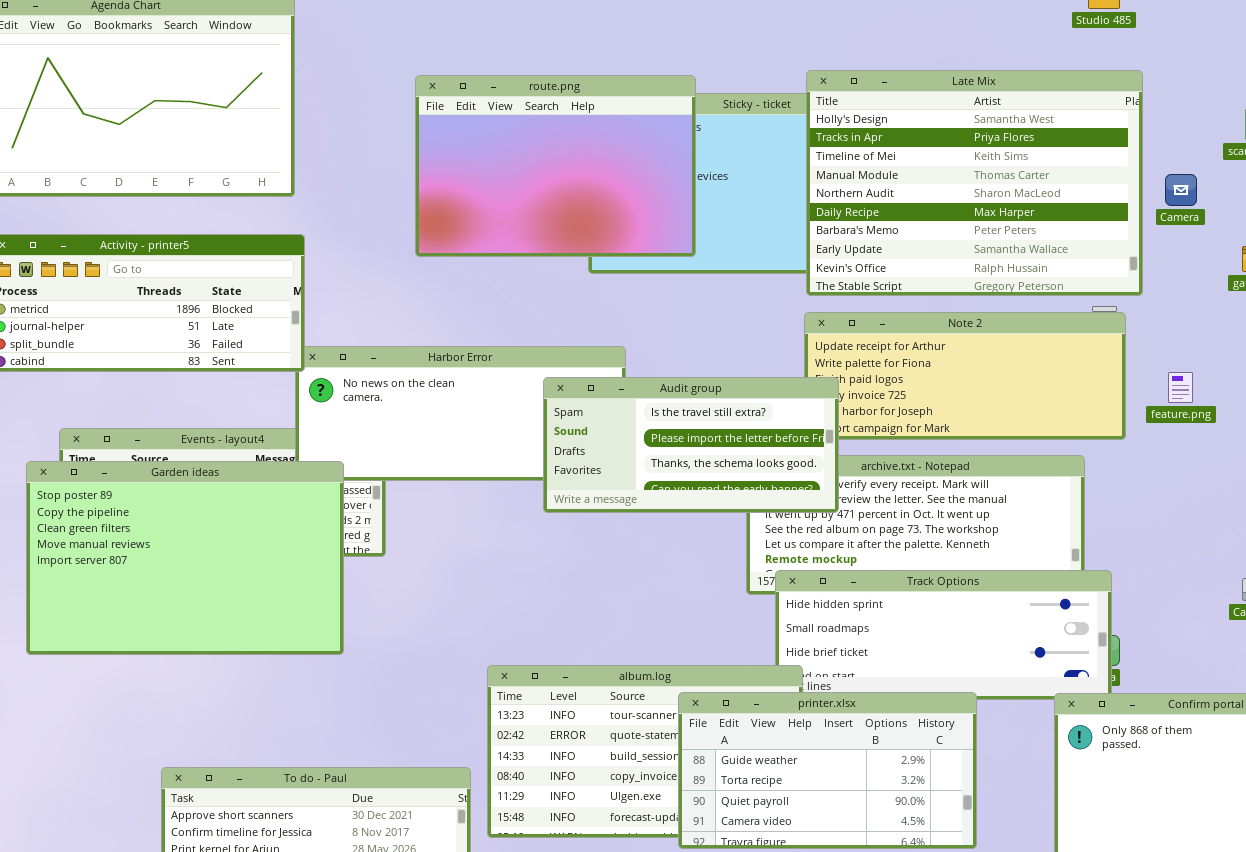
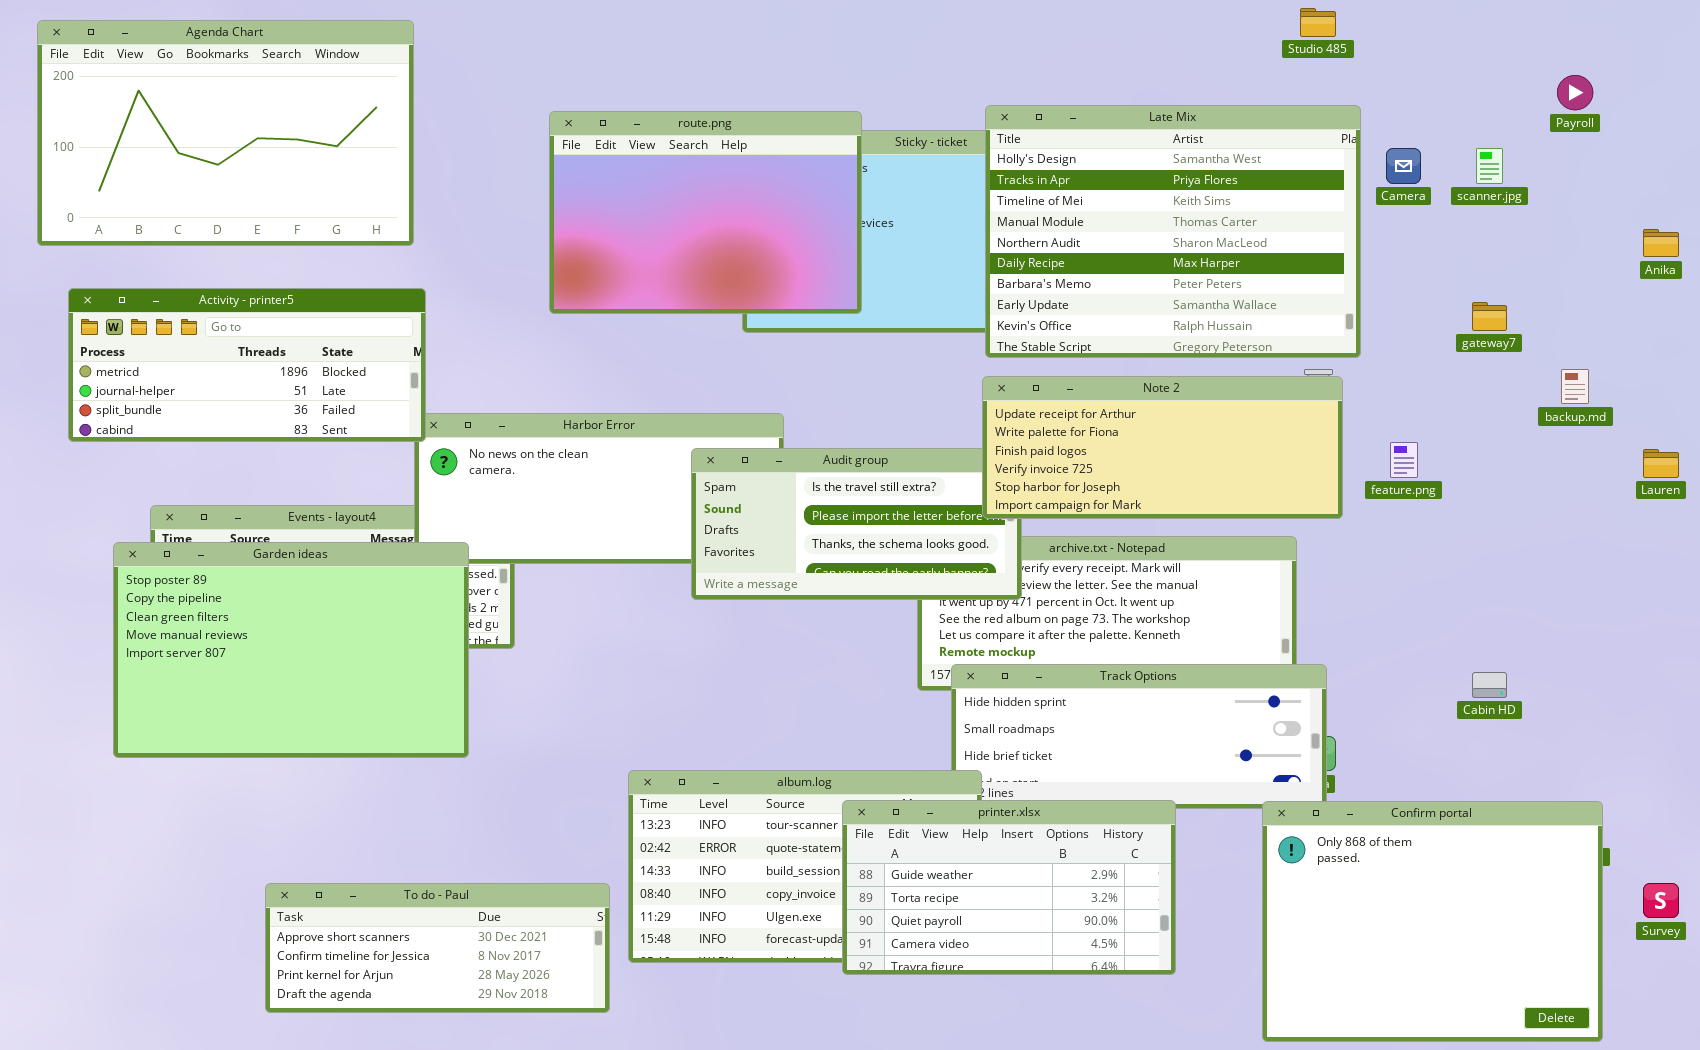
Camera: [1165,174,1197,206] -> [1386,148,1421,184], moved
Note 2: [804,312,1126,440] -> [982,376,1343,519], raised

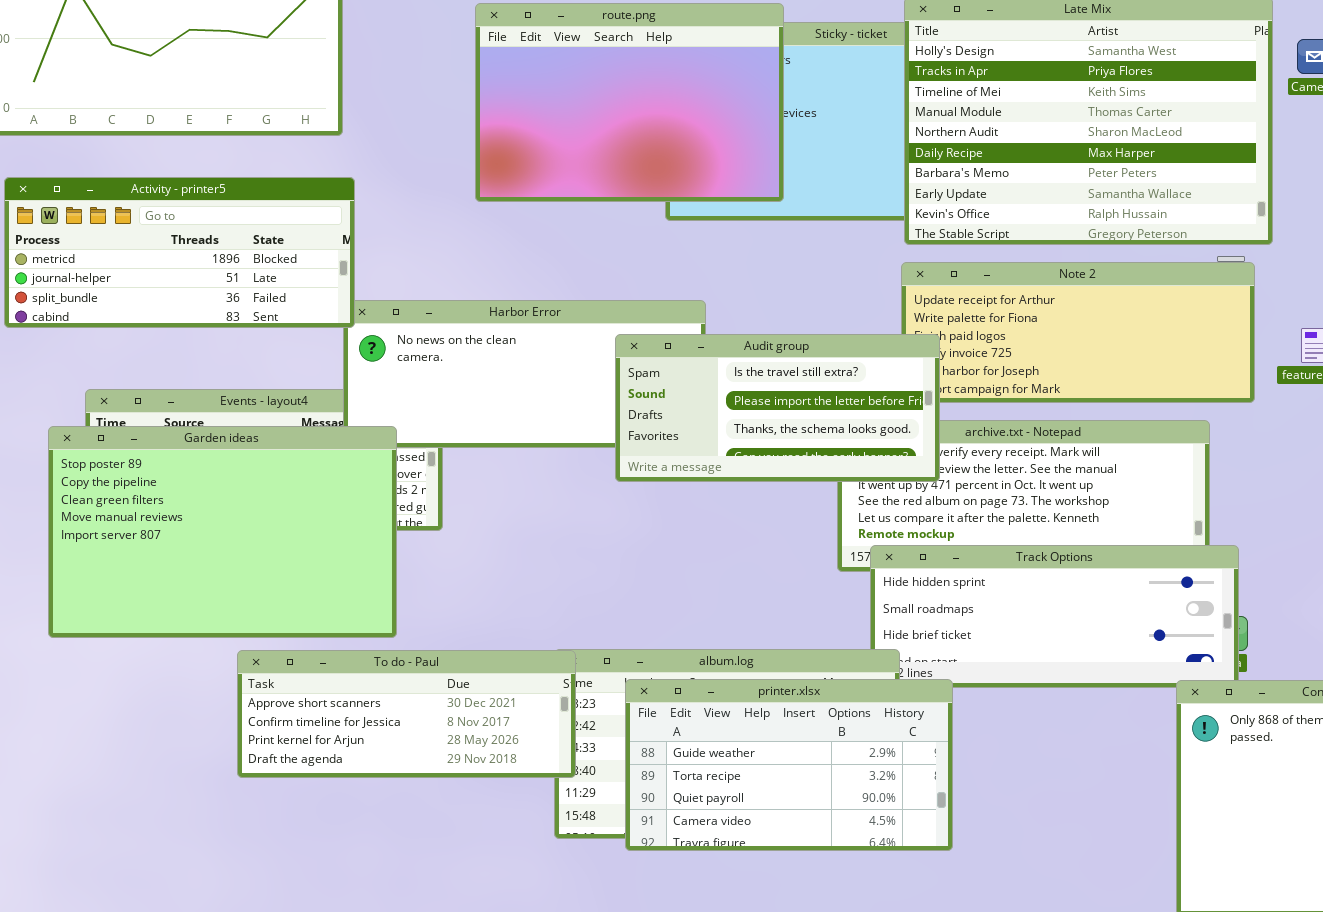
Audit group: [691,448,1022,600] -> [615,334,940,482], raised
printer.xlsx: [842,800,1176,975] -> [625,679,953,851], moved
To do - Paul: [265,883,610,1013] -> [237,650,576,778], moved

